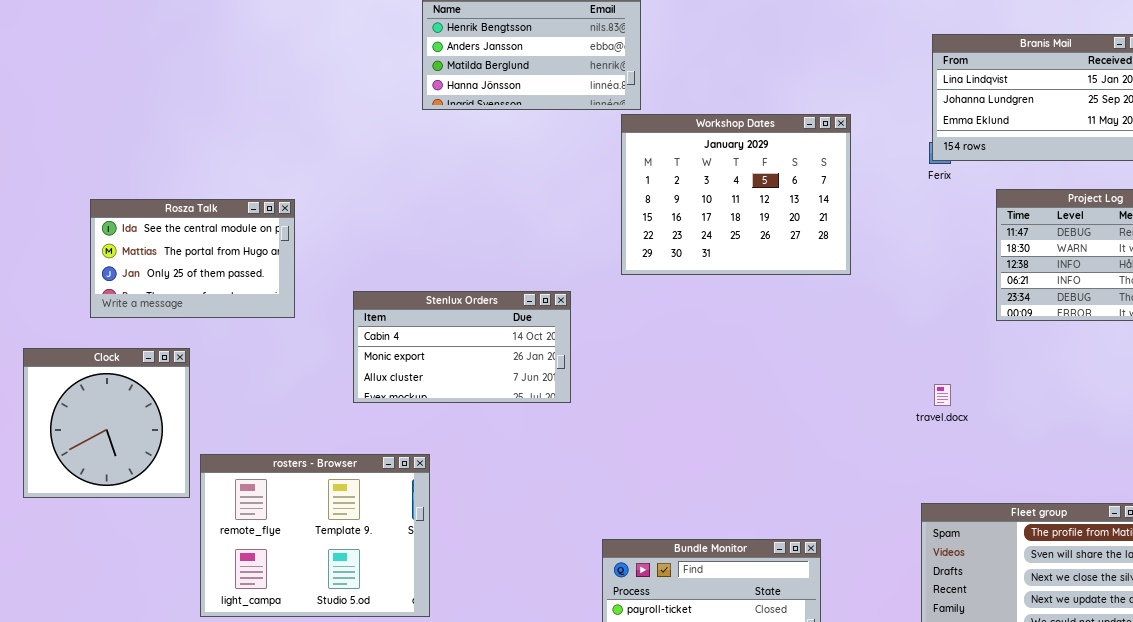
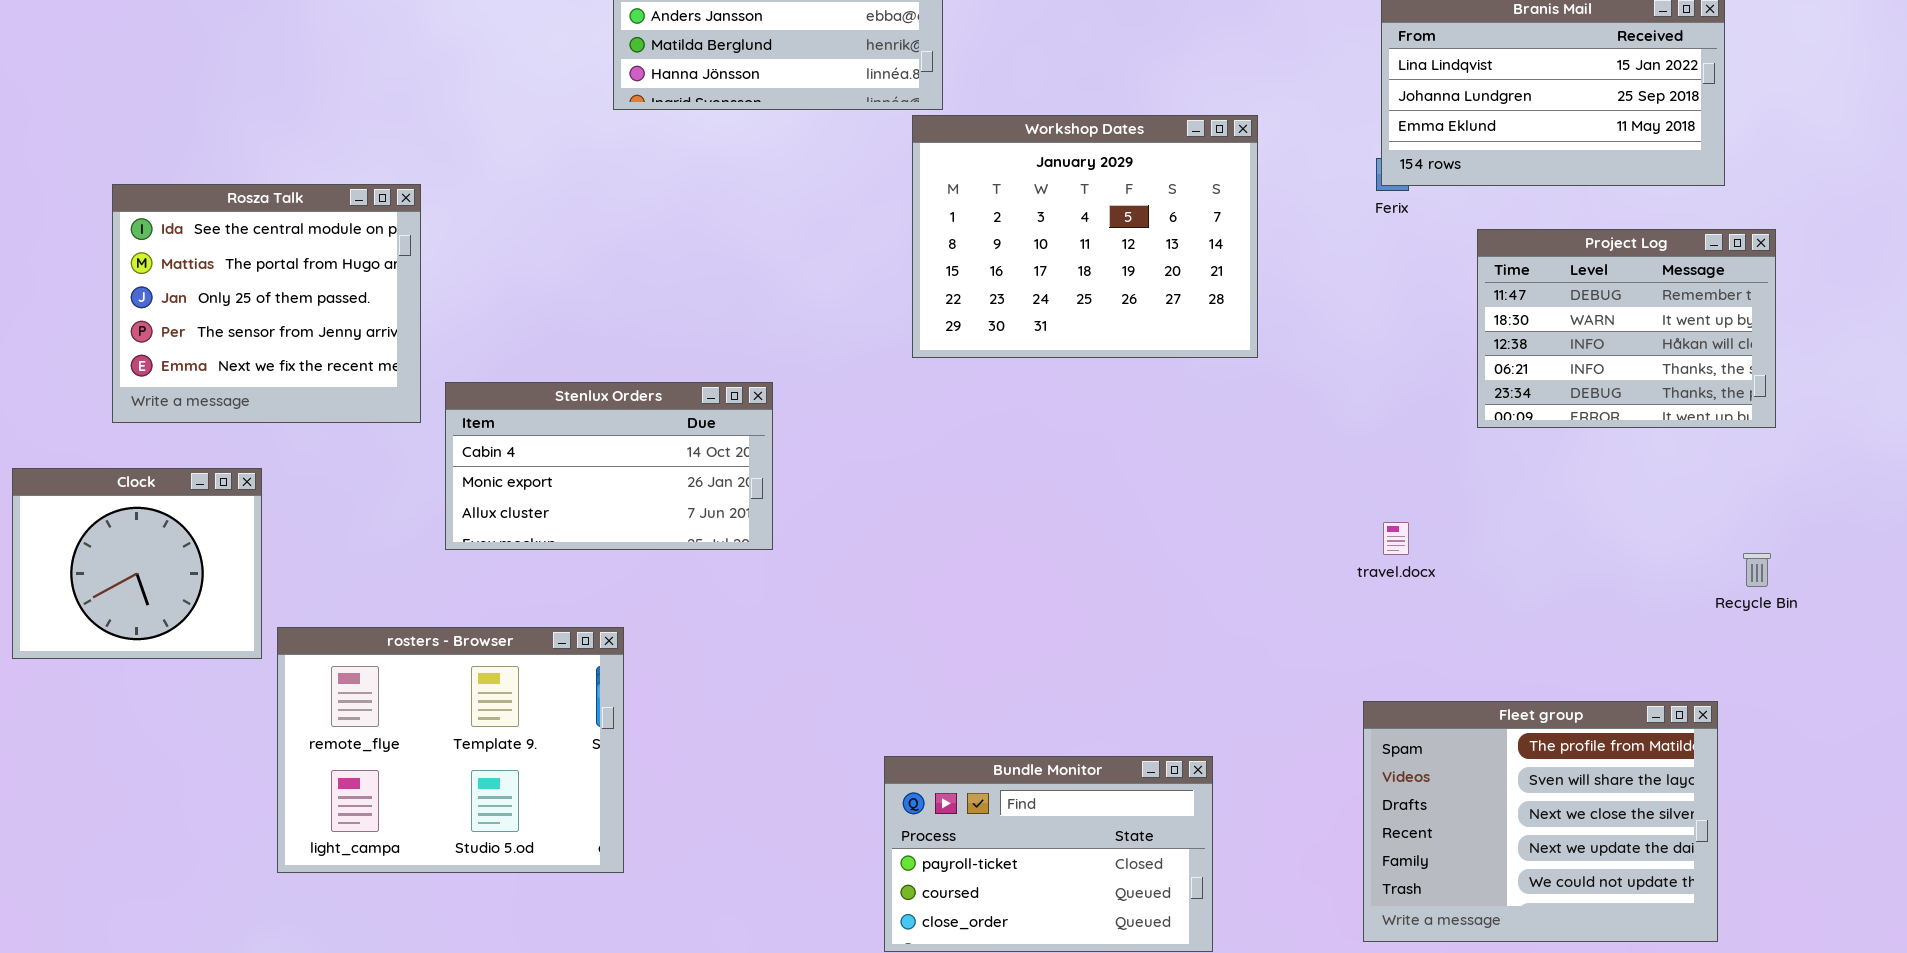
Rosza Talk: [90,199,295,318] -> [112,184,421,423], resized
Stenlux Orders: [353,291,571,403] -> [445,382,773,550], moved
Clock: [23,348,190,498] -> [12,468,262,659], resized

